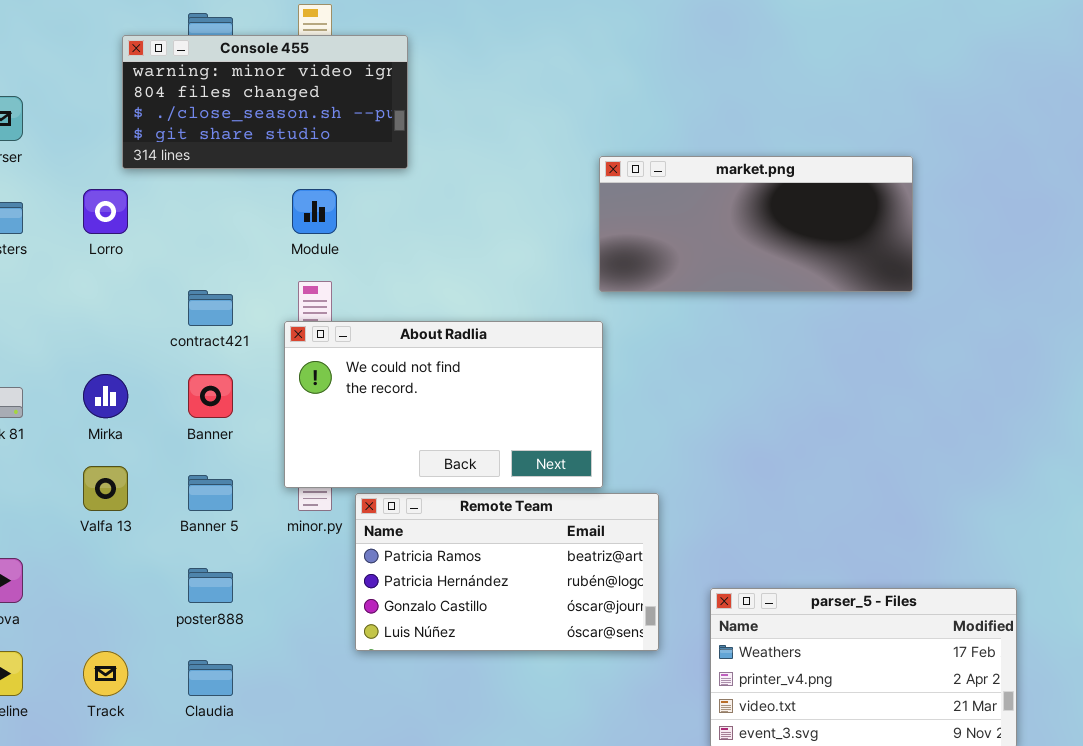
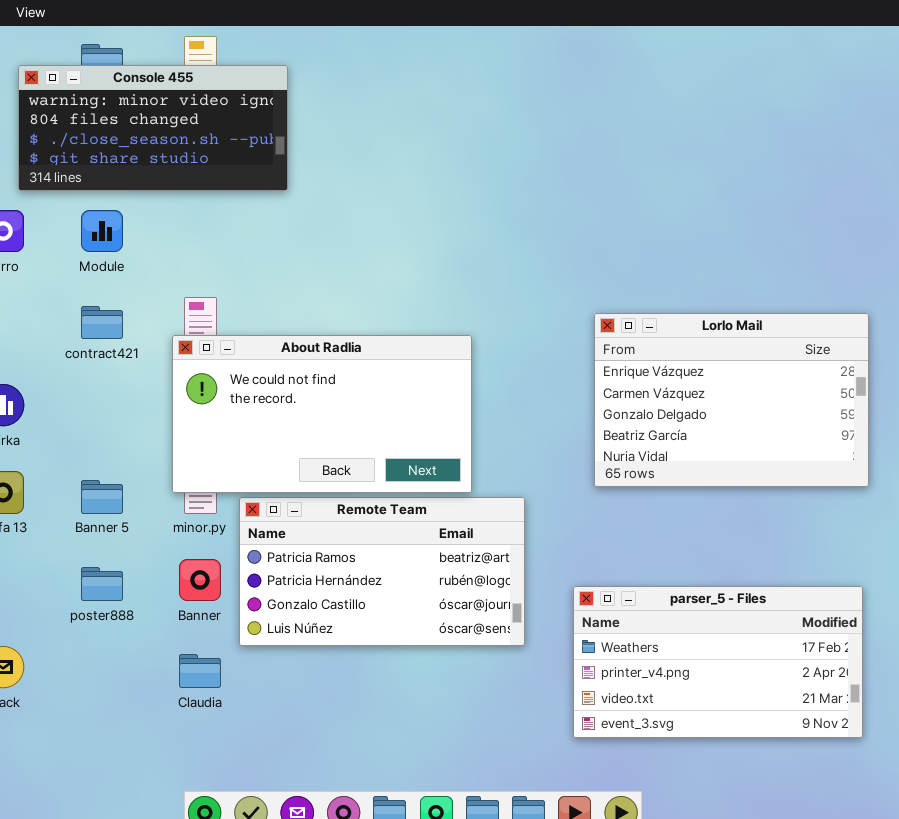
market.png: [599,156,913,292] -> none, closed
Module: [292,189,337,234] -> [81,210,123,252], moved
Lorlo Mail: none -> [594,313,869,487], opened
Banner: [188,374,233,418] -> [179,559,221,601], moved
Claudia: [188,660,233,696] -> [179,654,221,688], moved

